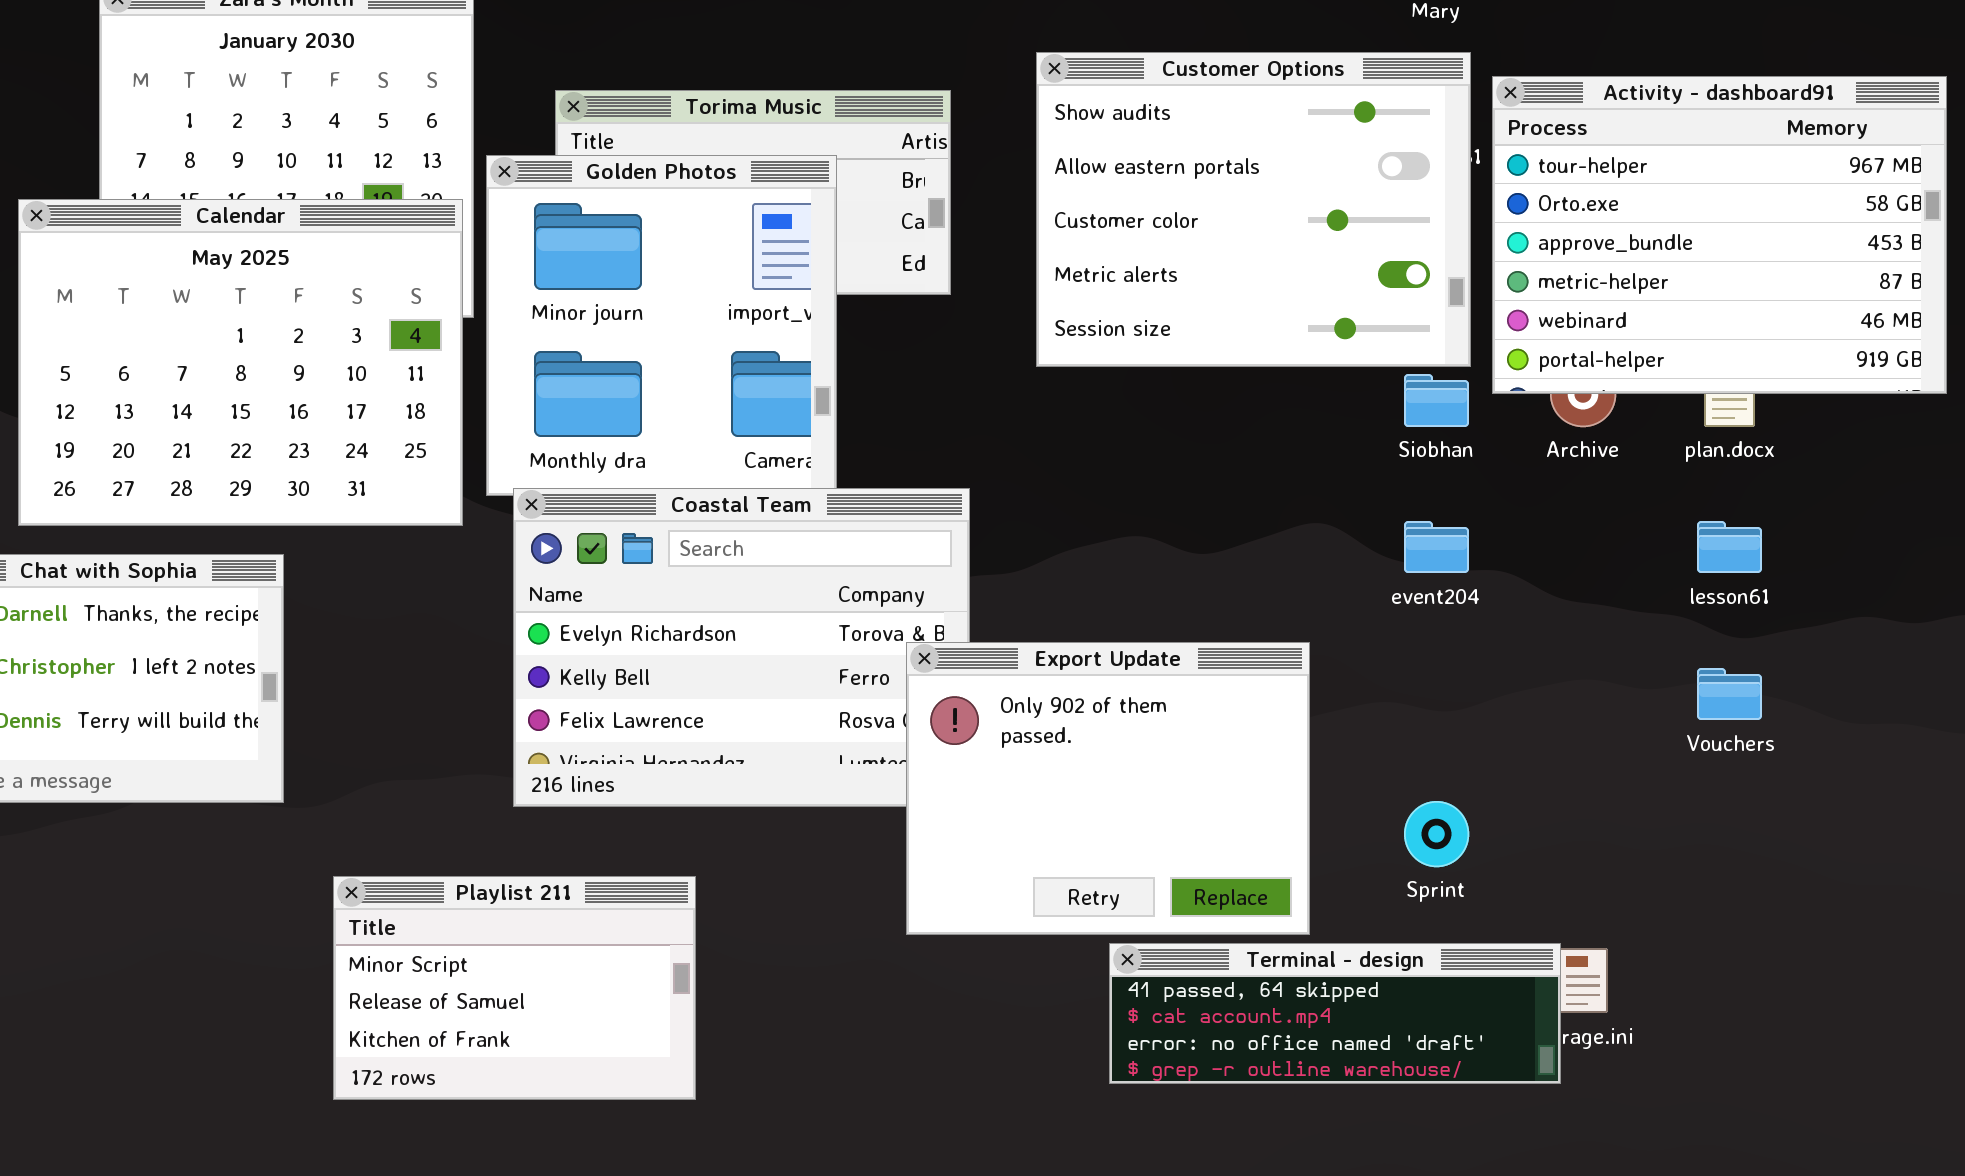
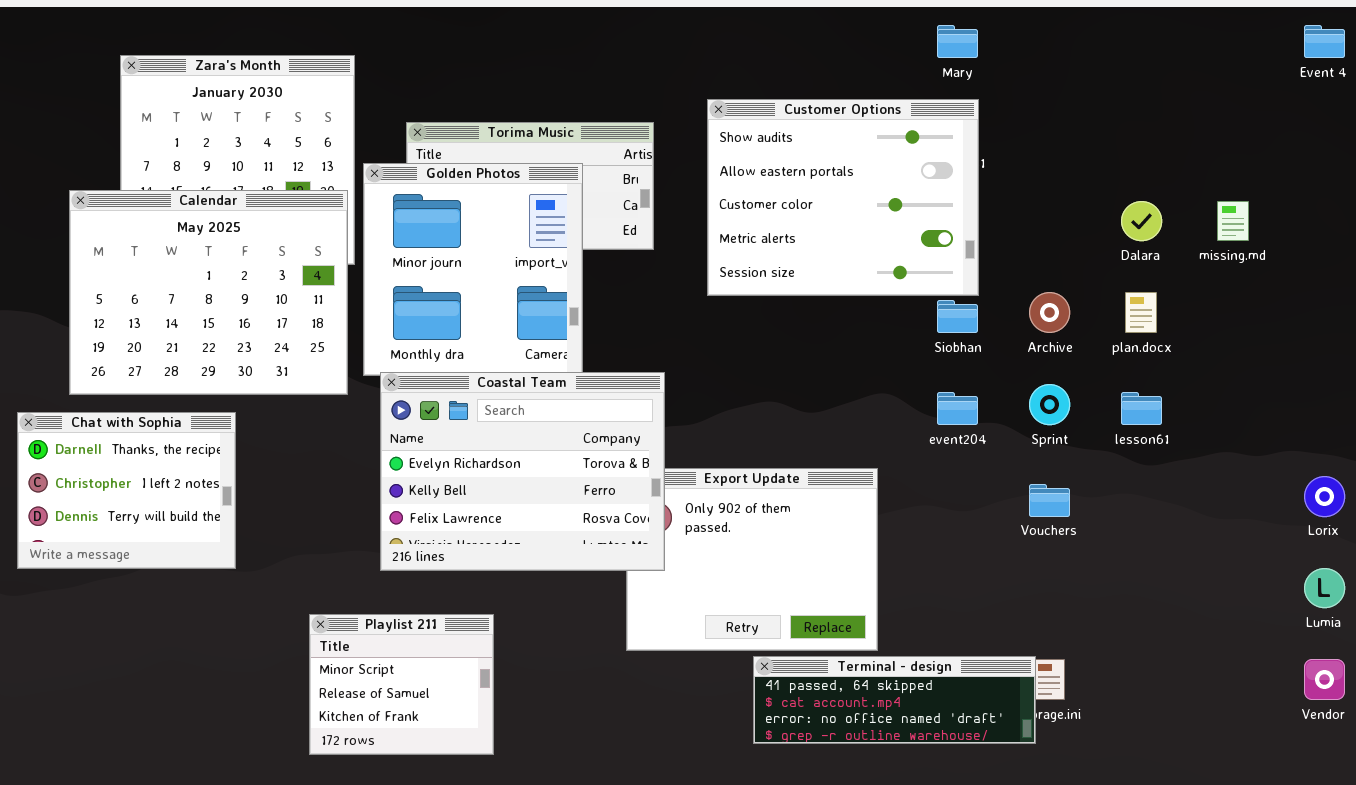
Activity - dashboard91: [1492,76,1947,394] -> none, closed
Coastal Team: [513,488,970,807] -> [380,372,665,571], raised
Vouchers: [1697,668,1762,720] -> [1029,484,1070,517], moved
Sprint: [1404,801,1469,867] -> [1029,384,1070,425], moved
Playlist 211: [333,876,696,1100] -> [309,614,494,755], resized

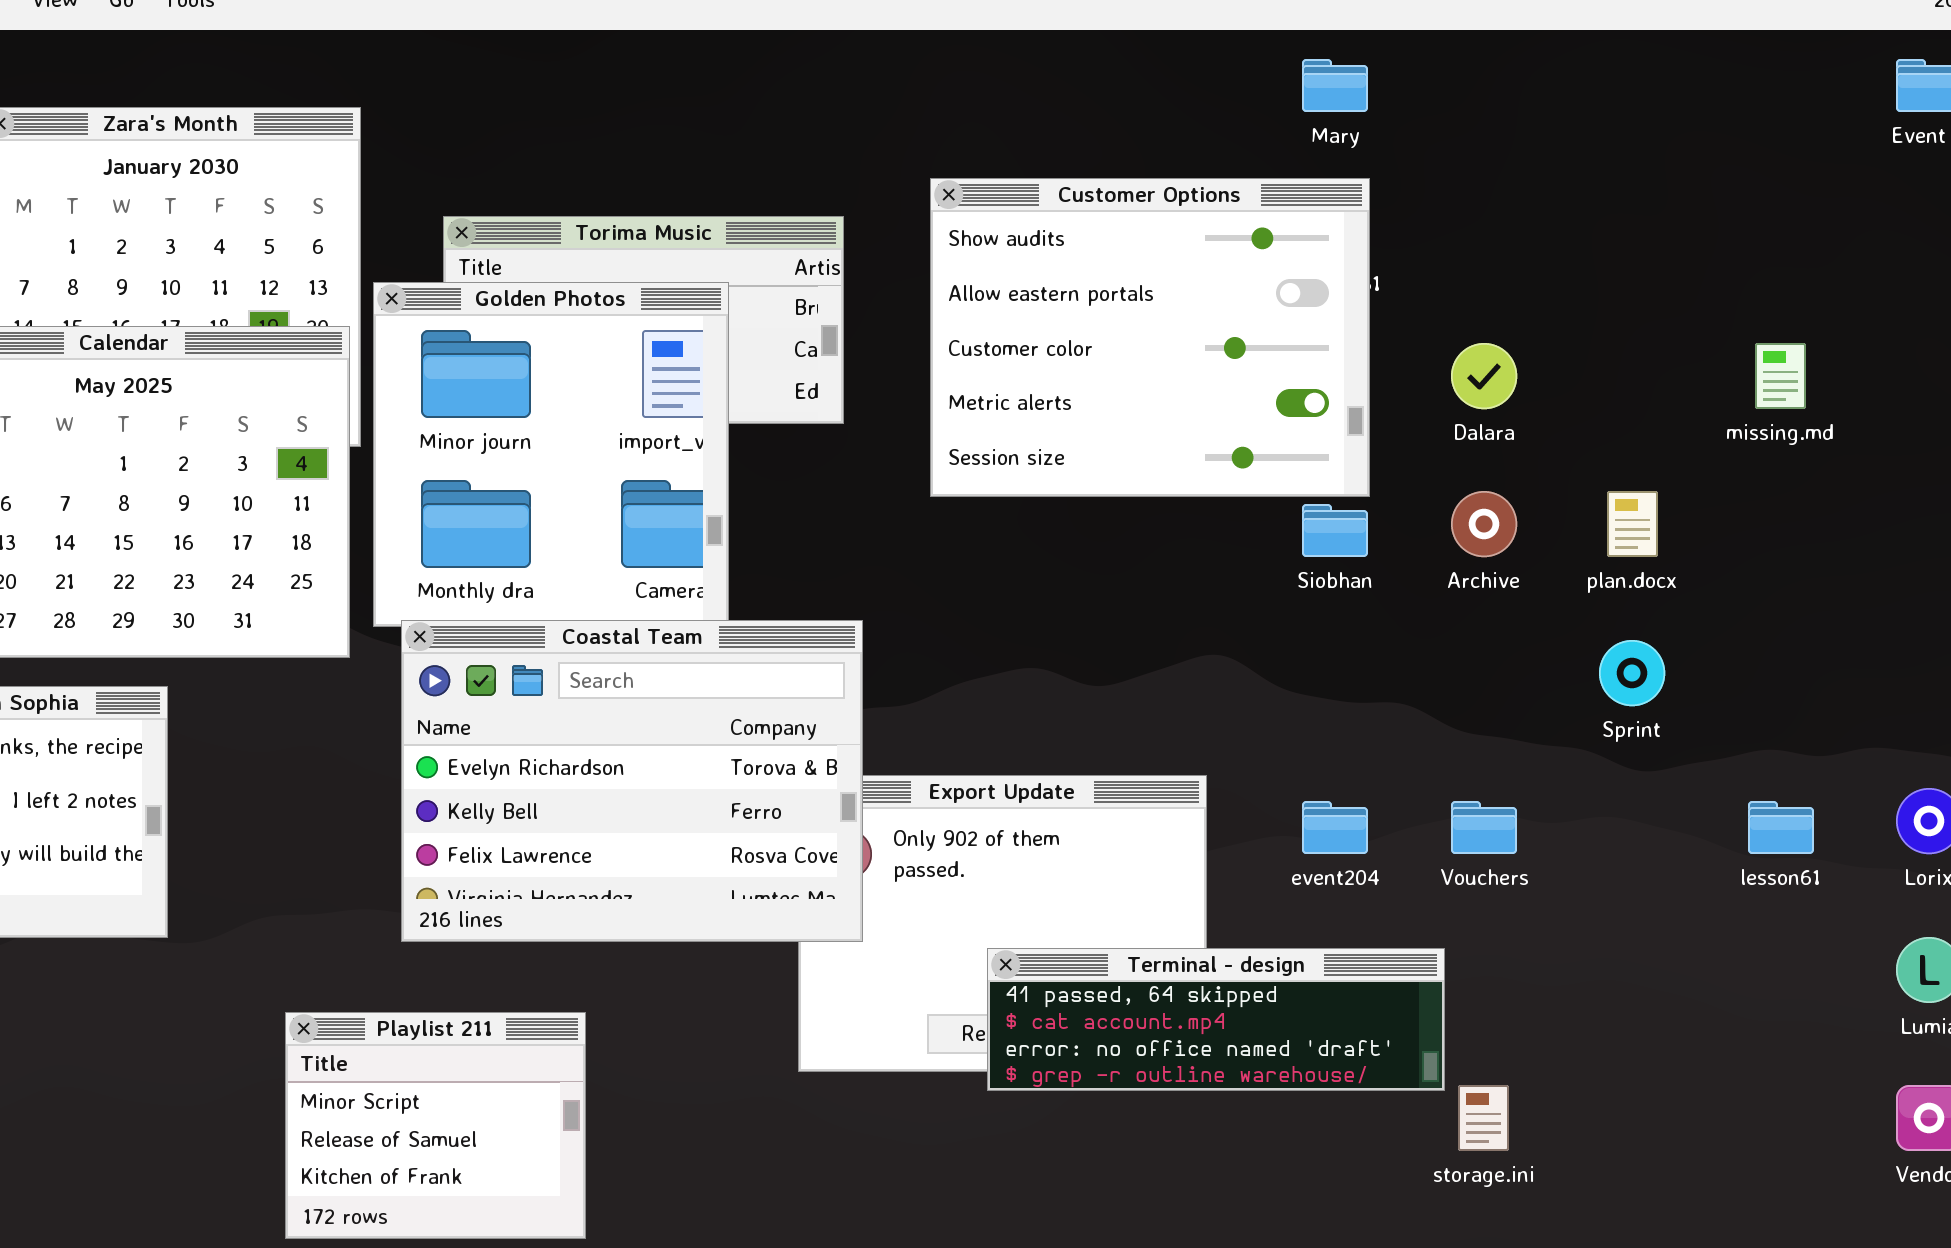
Dalara: [1121,201,1162,241] -> [1451,343,1517,409], moved
Sprint: [1029,384,1070,425] -> [1599,640,1665,706], moved
event204: [937,392,978,425] -> [1302,801,1368,854], moved
lesson61: [1121,392,1162,425] -> [1748,801,1814,854], moved
Terminal - design: [753,656,1036,744] -> [987,948,1445,1091], moved

